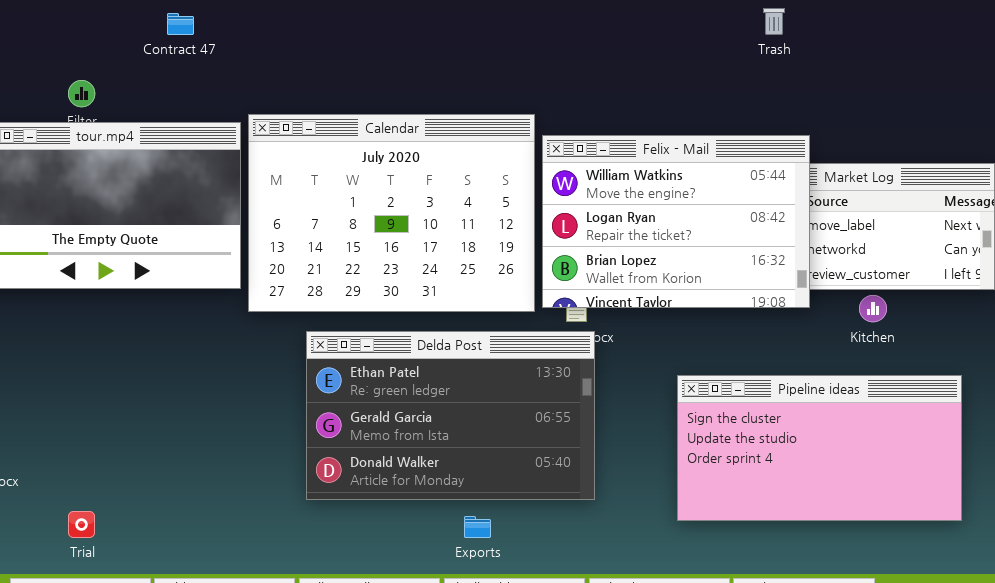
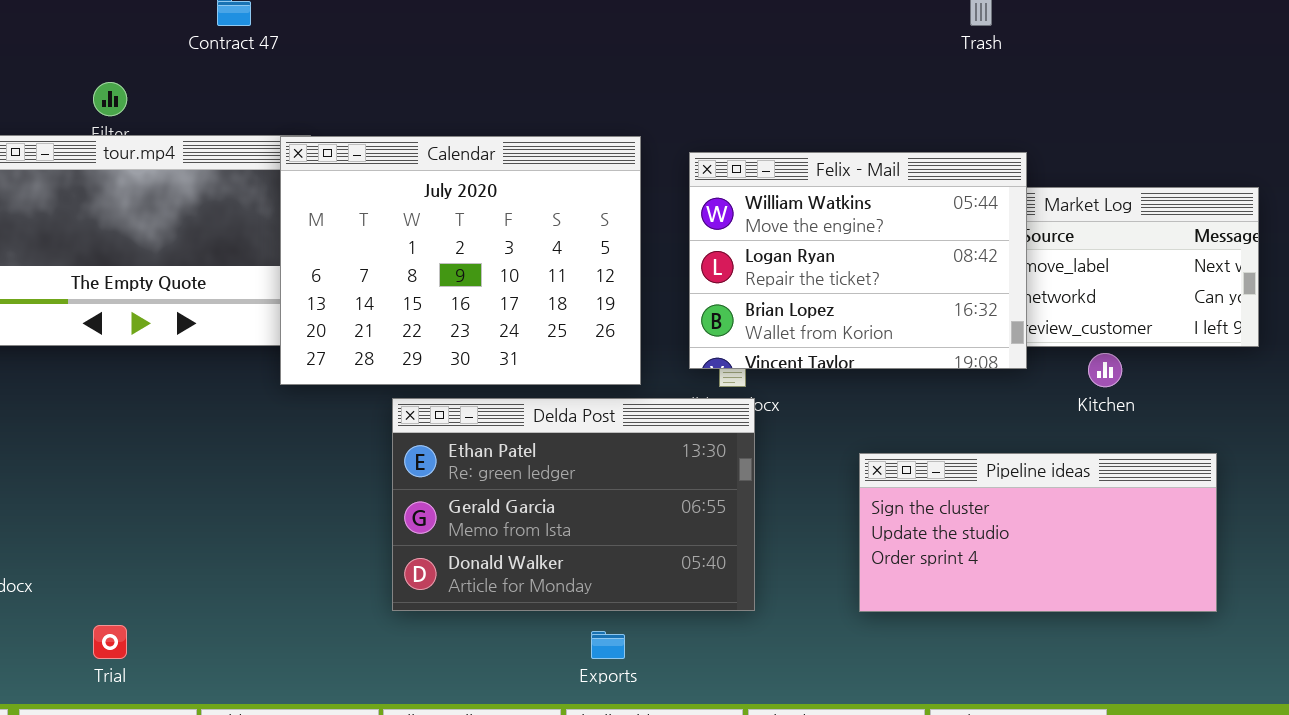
Calendar: [248,114,535,312] -> [280,136,641,385], moved
Pipeline ideas: [677,375,962,521] -> [859,453,1217,612], resized

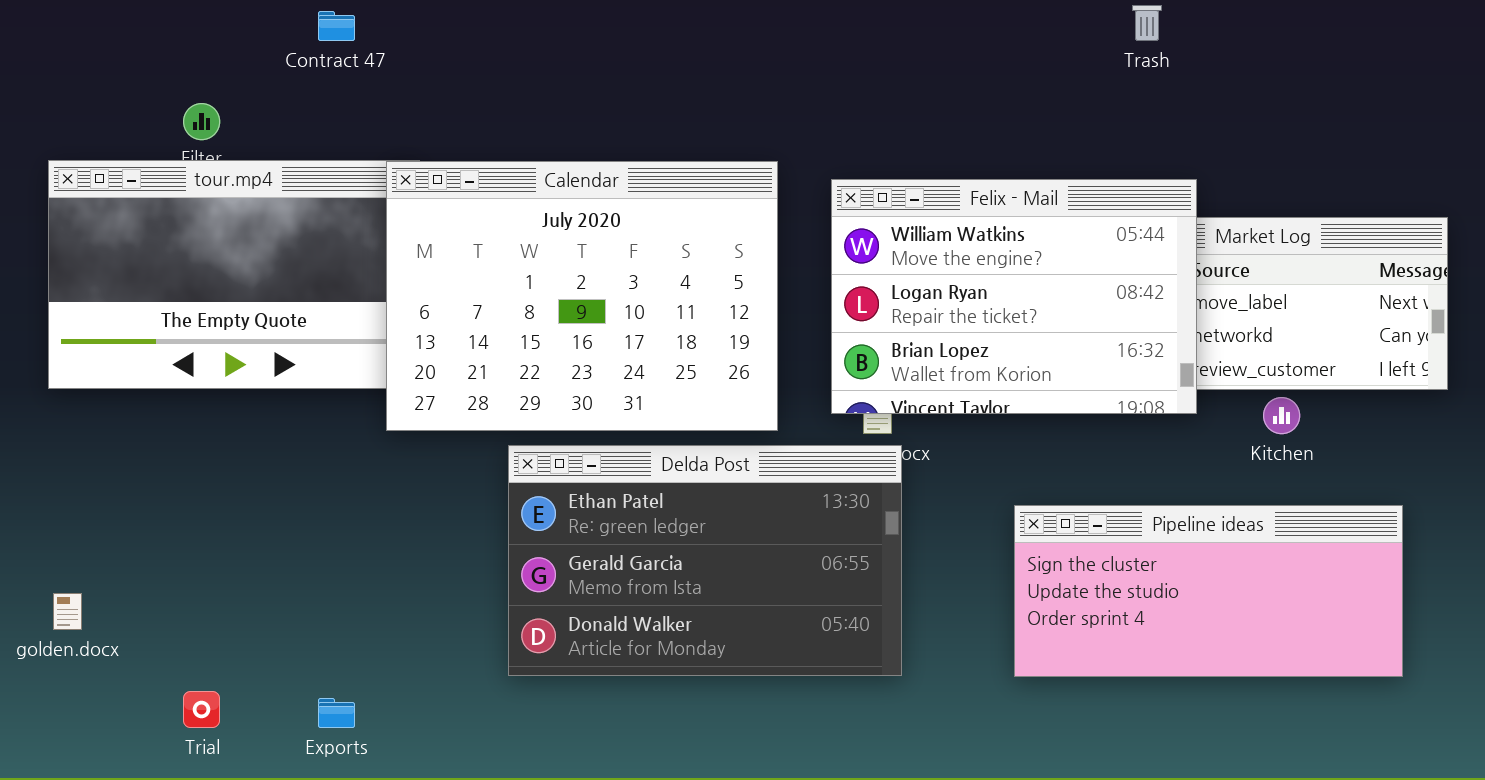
Exports: [591,631,625,659] -> [318,698,355,728], moved

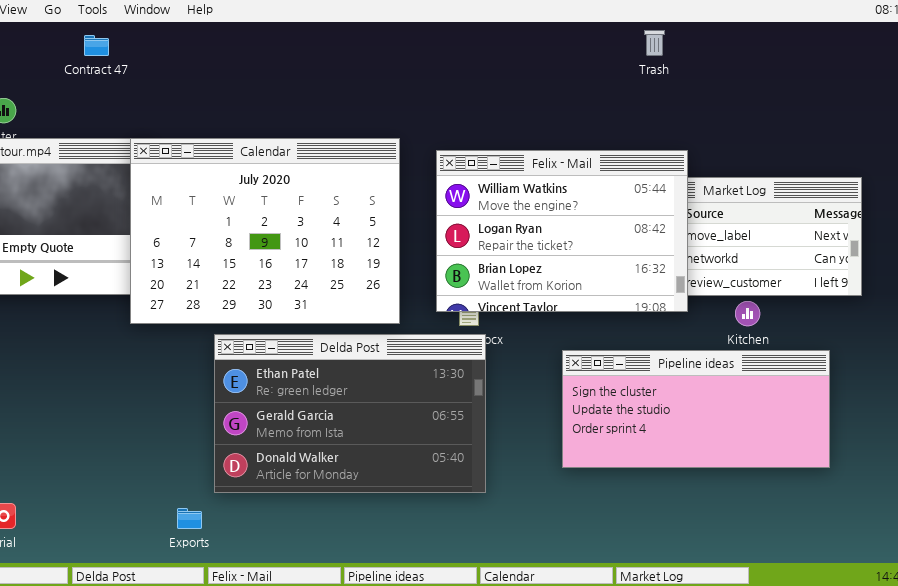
Pipeline ideas: [1014,505,1403,677] -> [562,350,830,468], moved
Exports: [318,698,355,728] -> [177,508,202,529], moved

